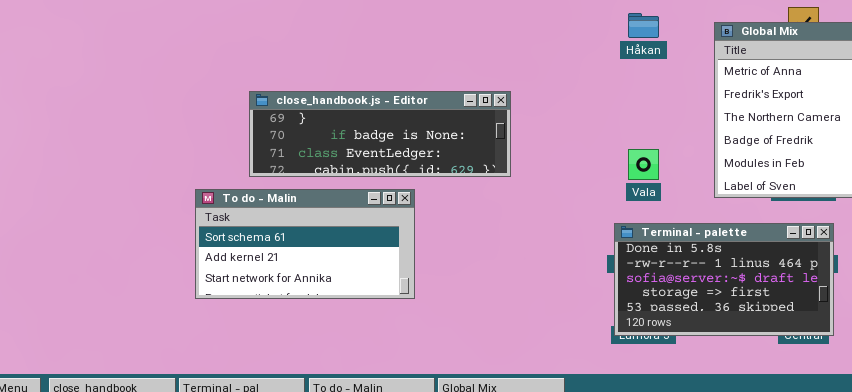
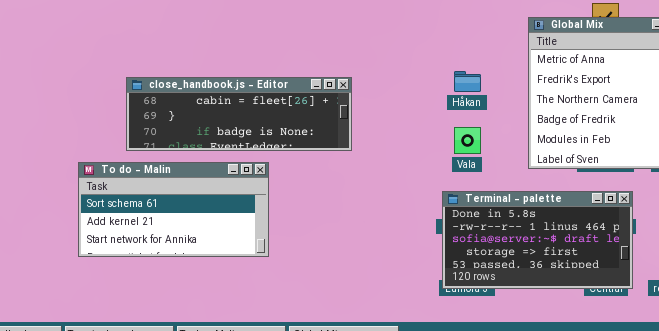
Håkan: [628,13,659,38] -> [454,71,481,92], moved
close_handbook.js - Editor: [249,91,511,177] -> [126,77,352,151], scrolled up 1 row

